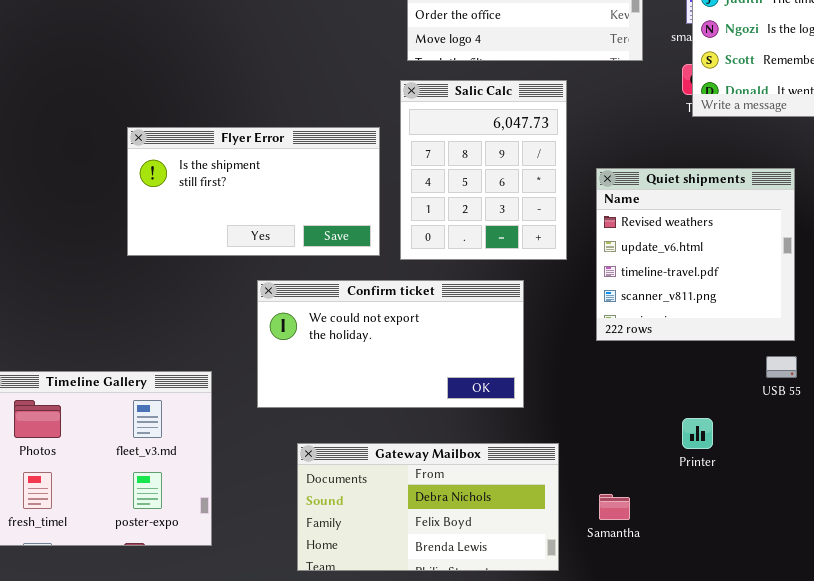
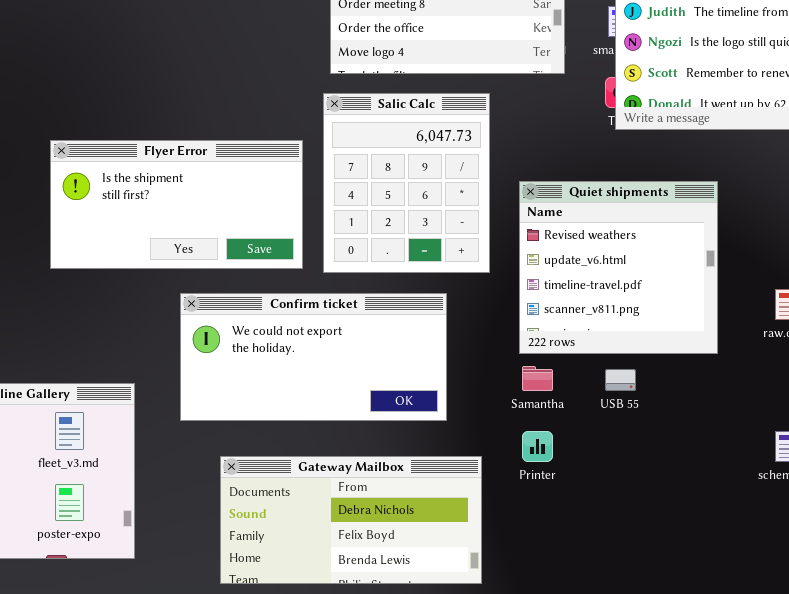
USB 55: [766,356,797,378] -> [605,369,636,391], moved
Printer: [682,418,713,449] -> [522,431,553,462], moved
Samantha: [599,494,630,520] -> [522,366,553,391], moved

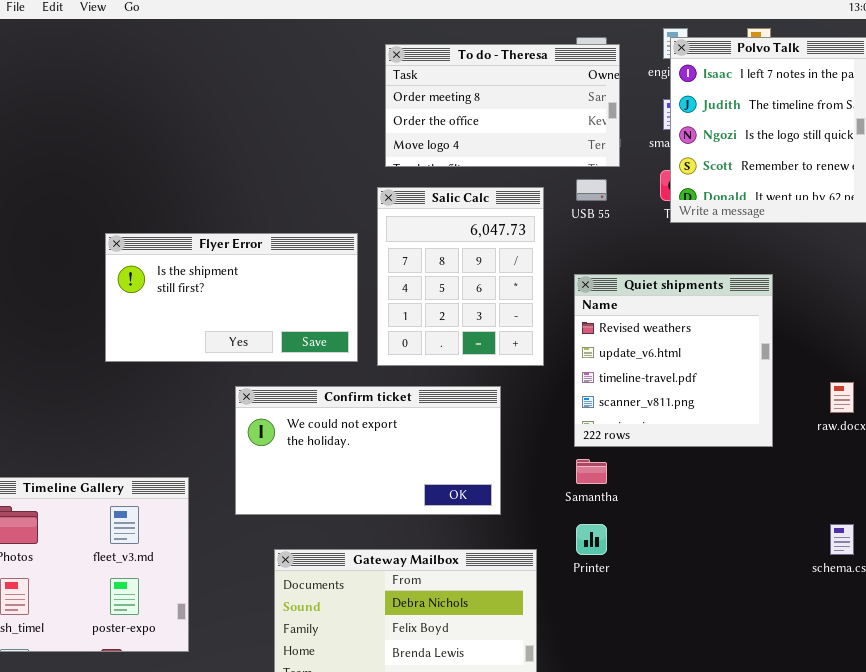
USB 55: [605,369,636,391] -> [576,179,607,201], moved

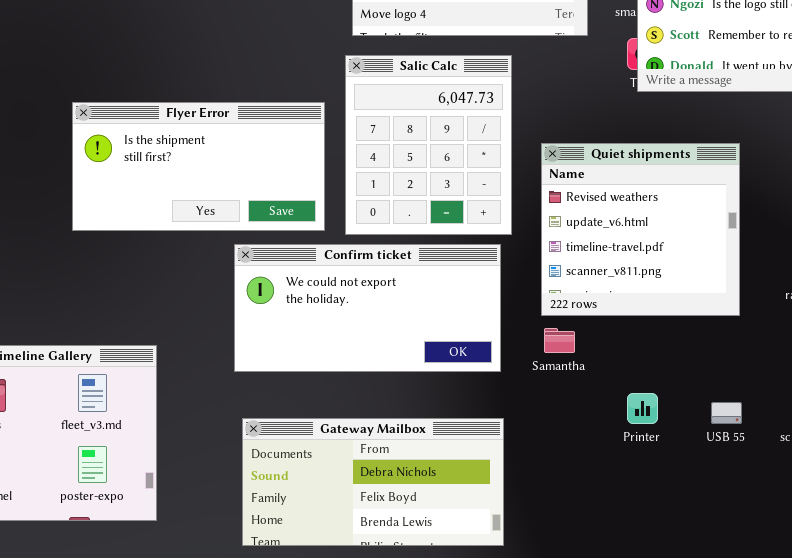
USB 55: [576,179,607,201] -> [711,402,742,424], moved
Confirm ticket: [235,386,501,515] -> [234,244,501,372], moved
Printer: [576,524,607,555] -> [627,393,658,424], moved

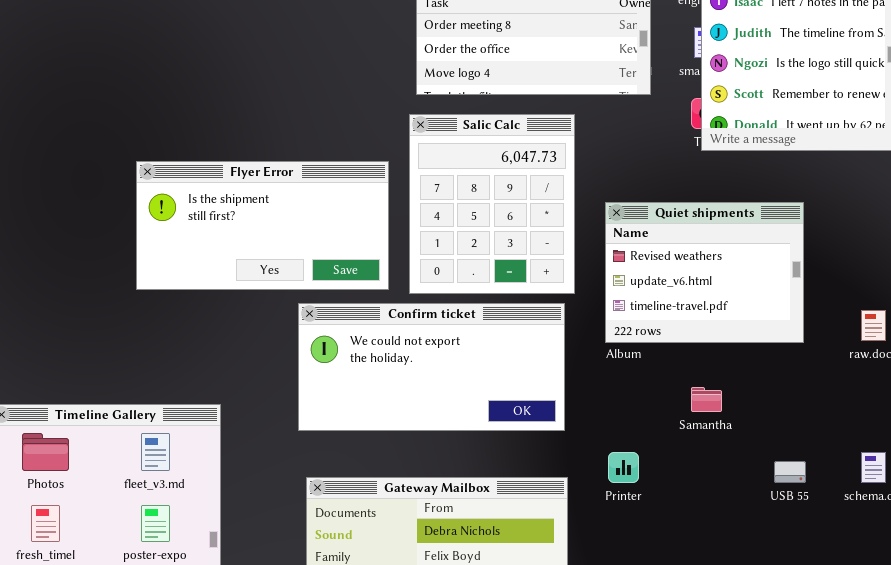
Quiet shipments: [541,143,740,316] -> [605,202,804,343], resized
Samantha: [544,328,575,353] -> [691,387,722,412], moved
Printer: [627,393,658,424] -> [608,452,639,483], moved

